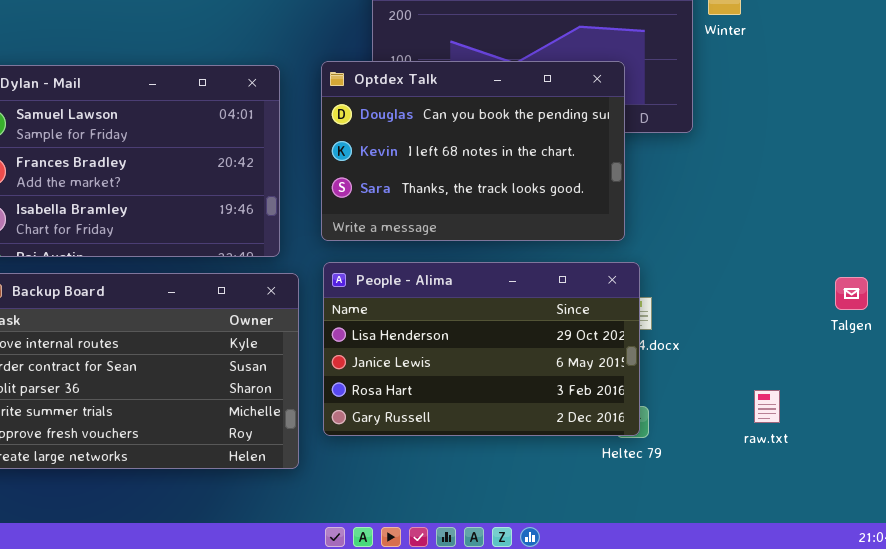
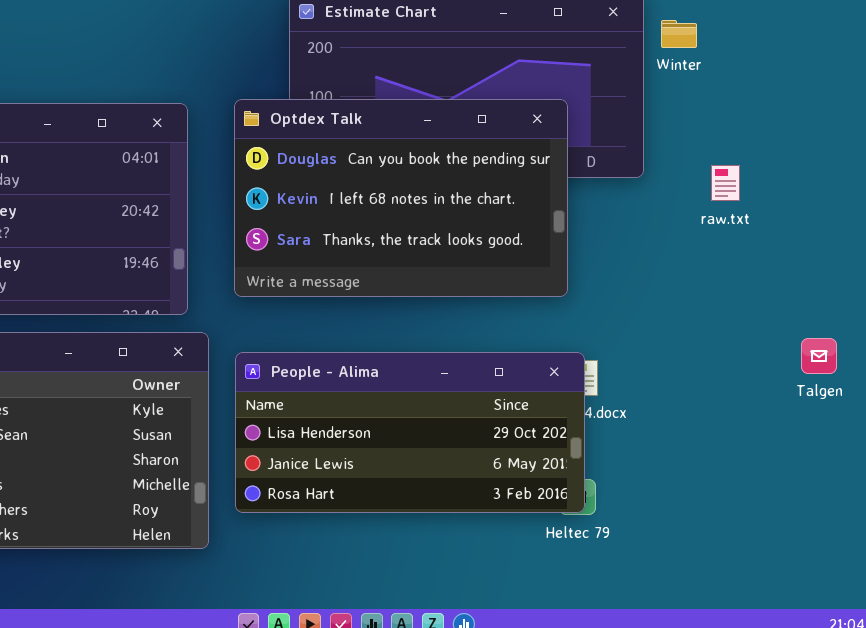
People - Alima: [323,262,640,436] -> [235,352,585,513], resized
raw.txt: [754,390,780,423] -> [711,165,740,201], moved

